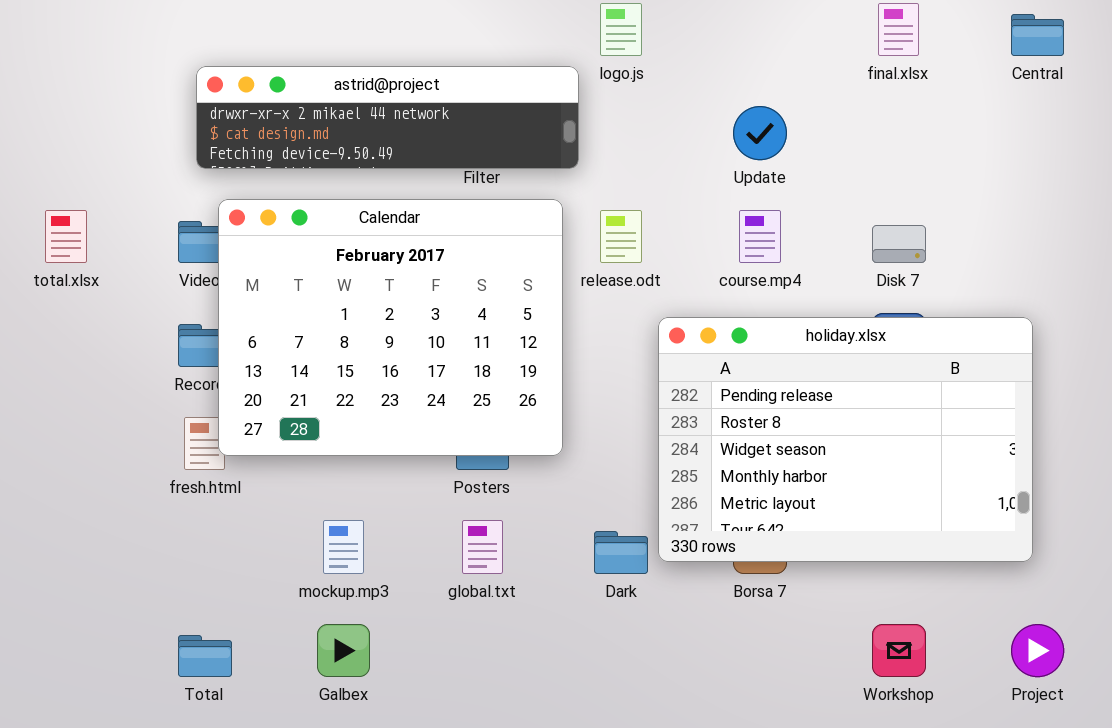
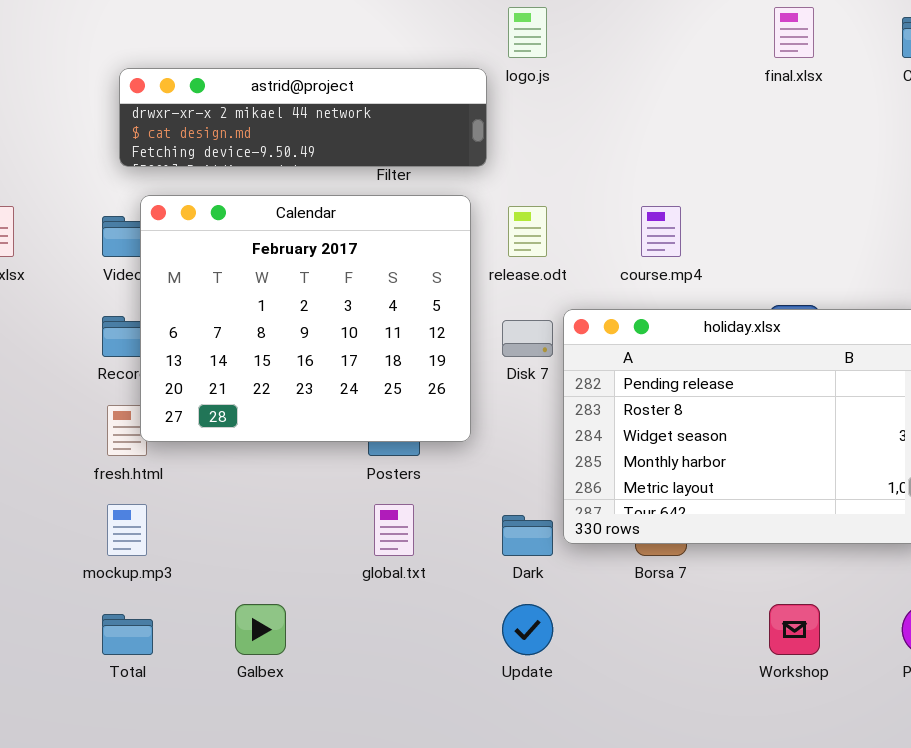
Update: [733,106,787,160] -> [502,604,553,655], moved
Disk 7: [872,225,926,263] -> [502,320,553,357], moved
mockup.mp3: [323,520,364,574] -> [107,504,147,556], moved

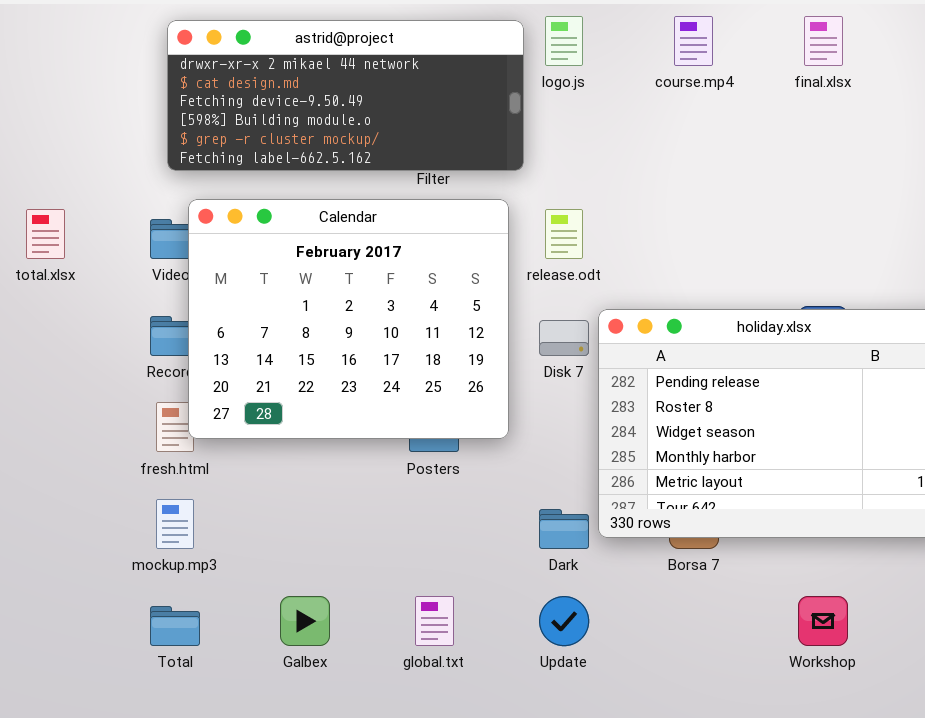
astrid@project: [119,68,487,167] -> [167,20,524,171], resized
course.mp4: [641,206,681,257] -> [674,16,713,66], moved
global.txt: [374,504,414,556] -> [415,596,454,646], moved

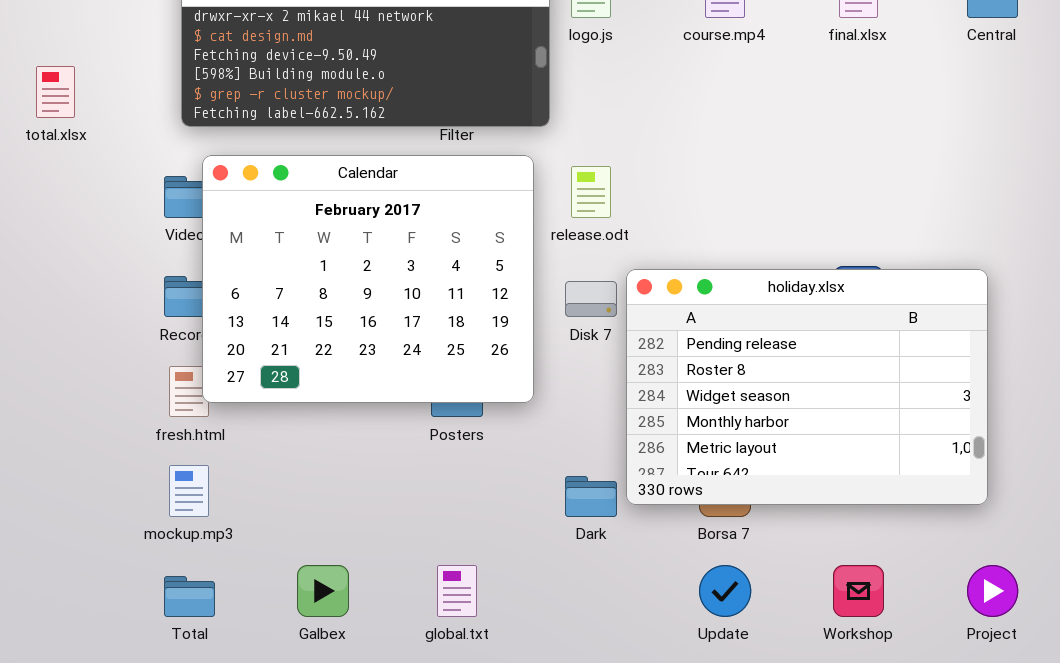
total.xlsx: [26,209,65,259] -> [36,66,75,118], moved
Update: [539,596,589,646] -> [699,565,751,617], moved

